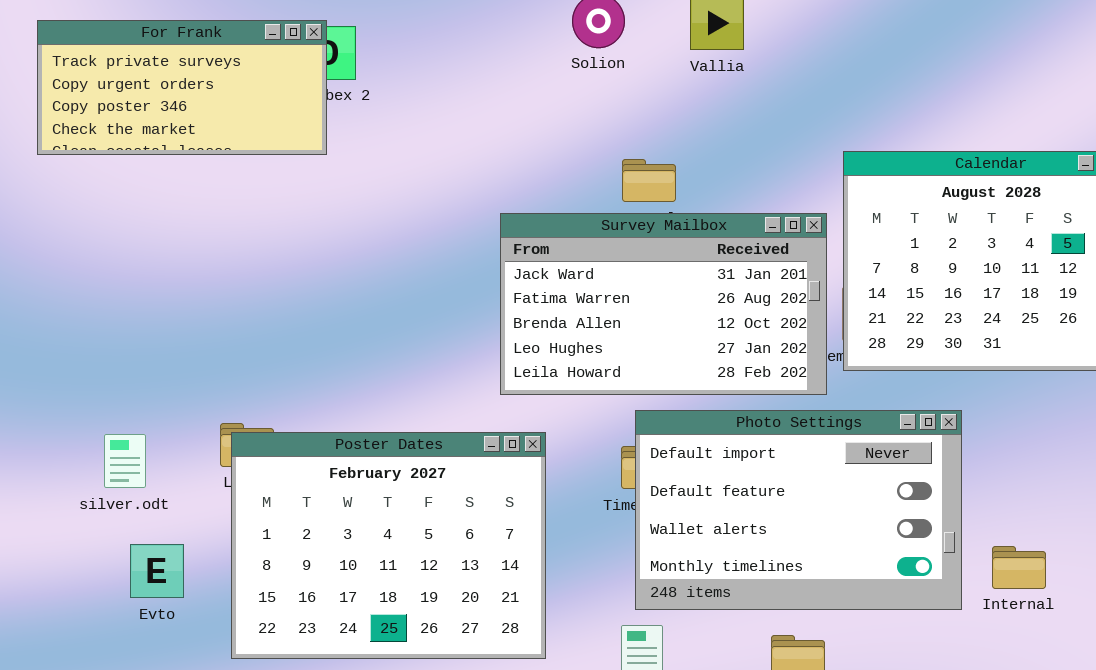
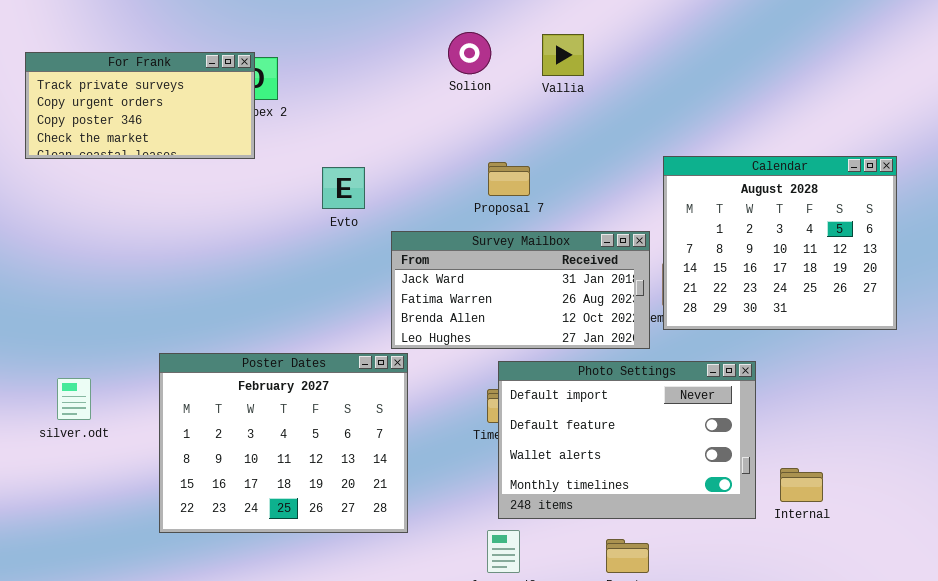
Survey Mailbox: [500,213,827,395] -> [391,231,650,349], resized
Poster Dates: [231,432,546,659] -> [159,353,408,533], moved
silver.odt: [104,434,146,488] -> [57,378,91,420], moved
Evto: [130,544,184,598] -> [322,167,365,209], moved

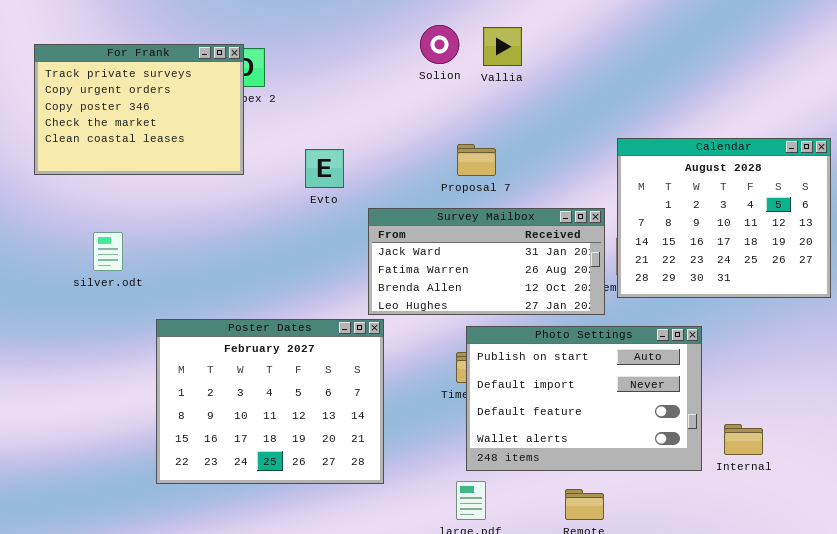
Vallia: [542,34,584,76] -> [483,27,522,66], moved
For Frank: [25,52,255,159] -> [34,44,244,175], resized
Photo Settings: [498,361,756,519] -> [466,326,702,471], scrolled up 1 row
silver.odt: [57,378,91,420] -> [93,232,123,271], moved

